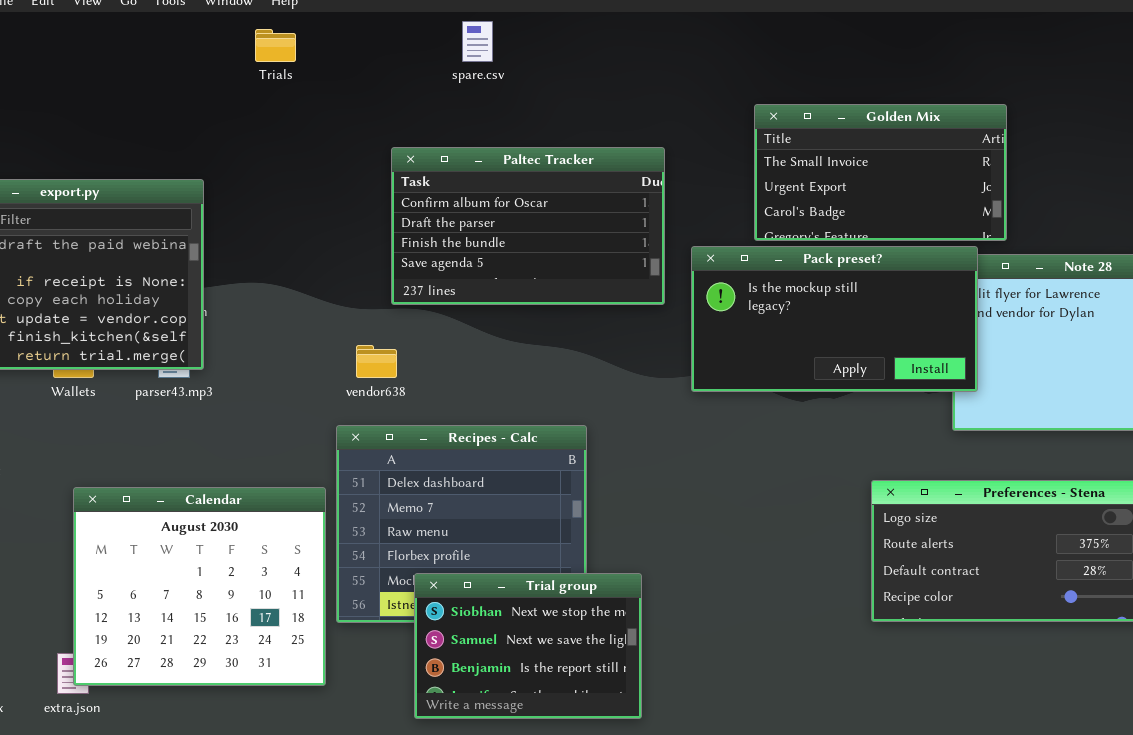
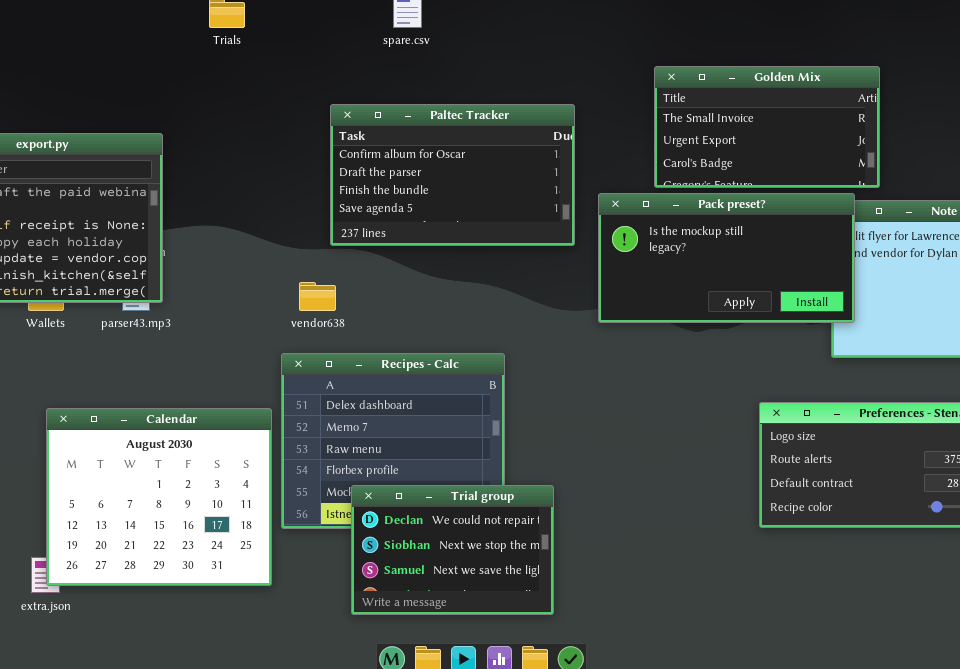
Trial group: [414,573,642,719] -> [351,485,554,615], scrolled up 1 row

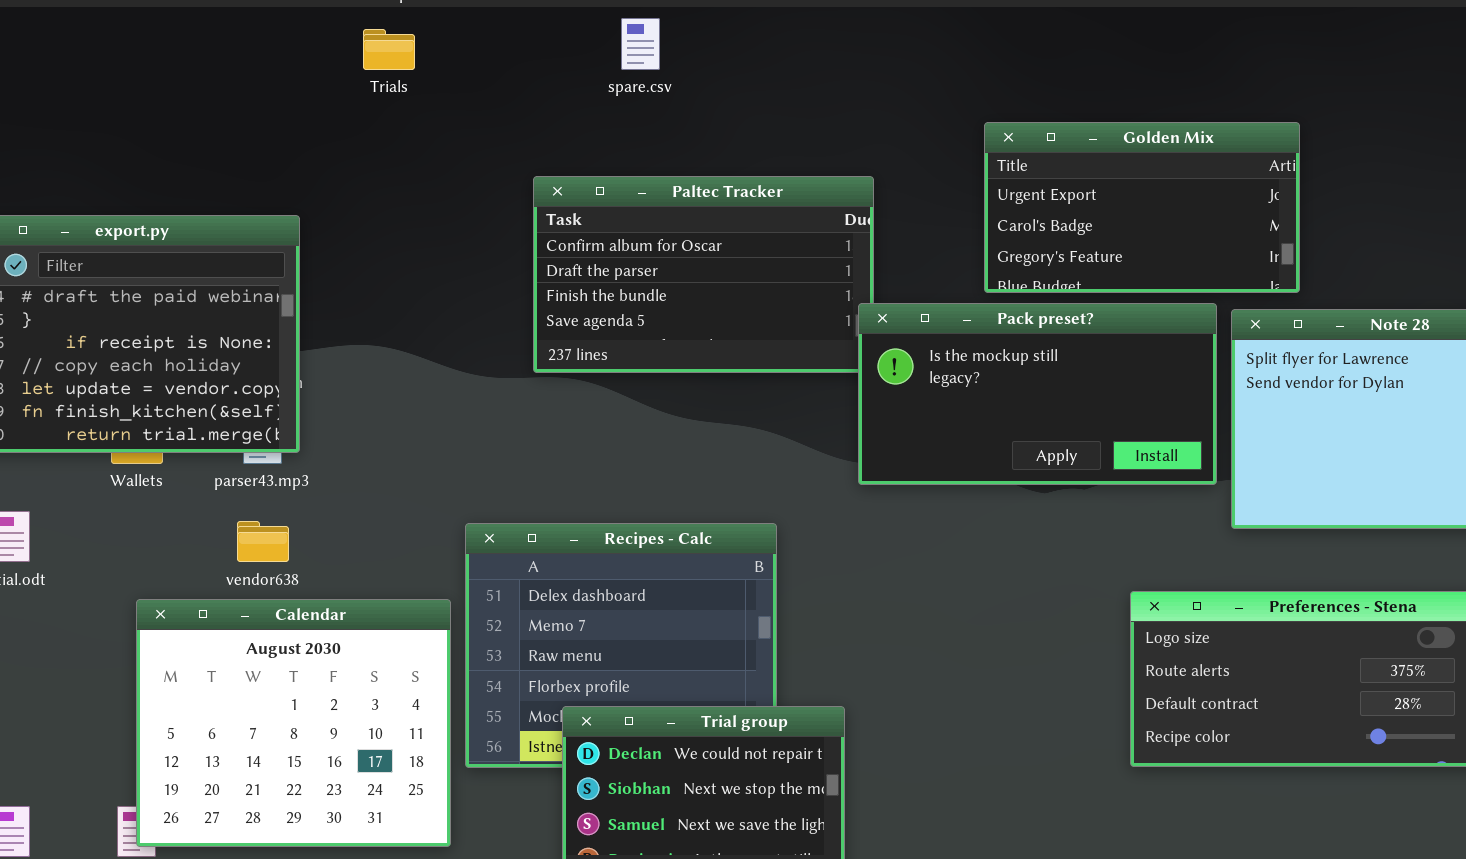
Golden Mix: [654,66,880,188] -> [984,122,1300,293], scrolled down 1 row
Pack preset?: [598,193,855,323] -> [858,303,1217,485], moved
vendor638: [299,282,336,311] -> [237,521,289,562], moved

